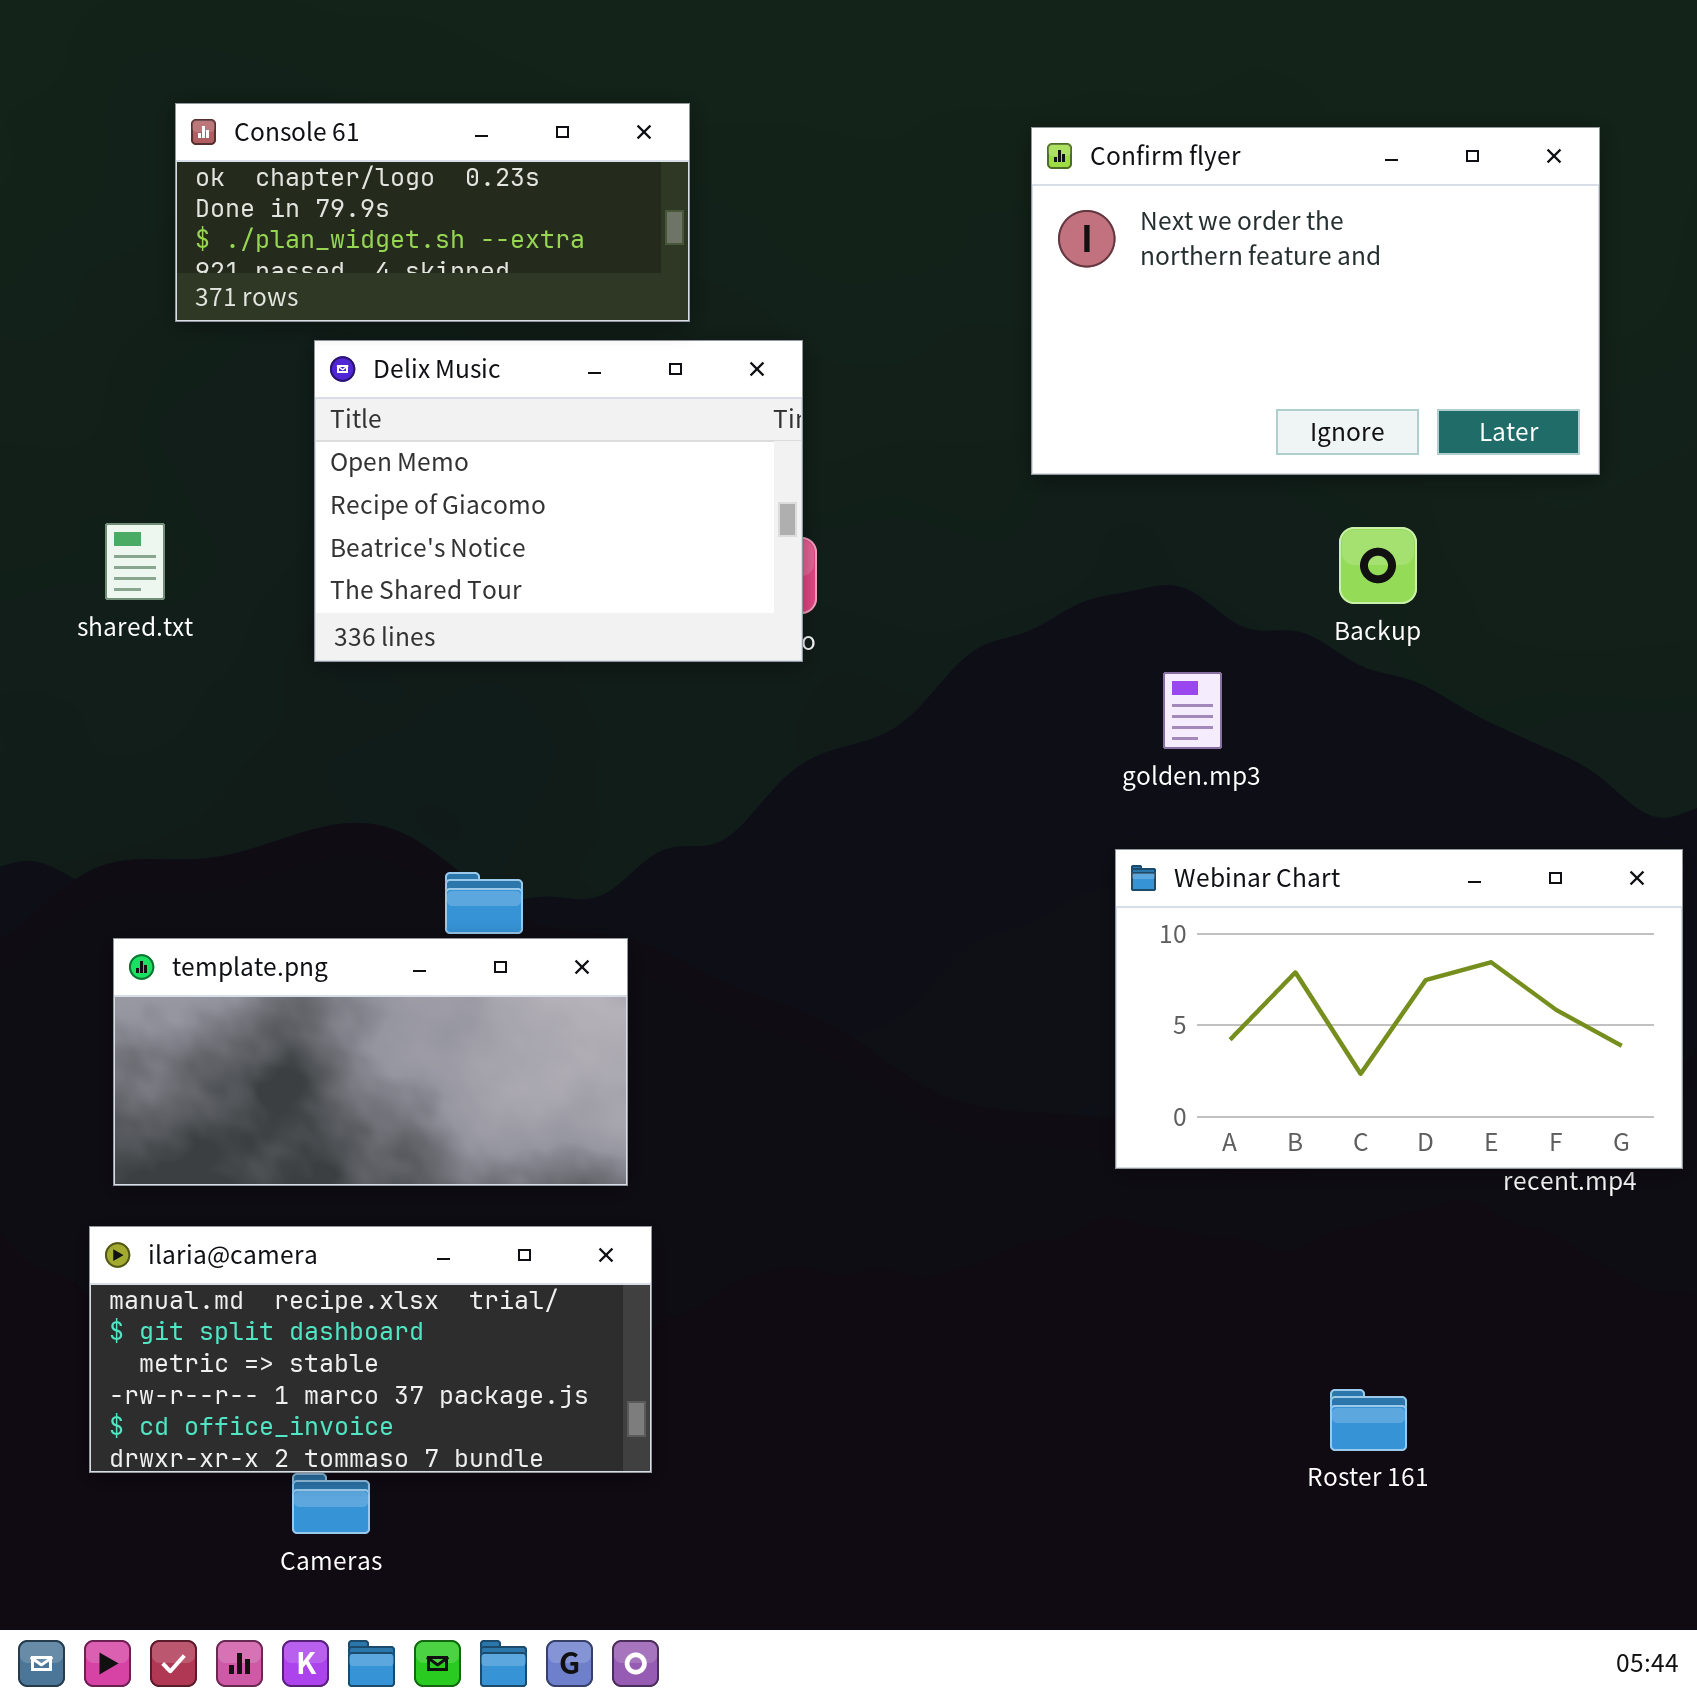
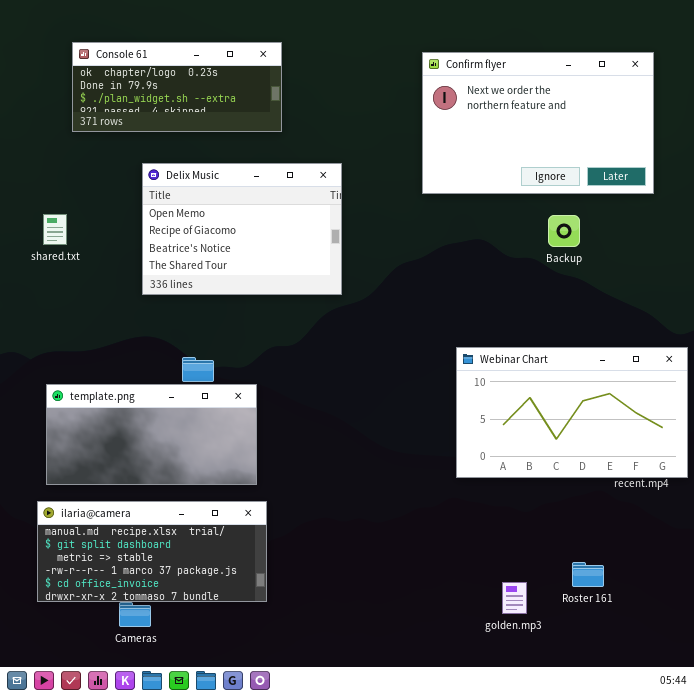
Delix Music: [314,340,803,662] -> [142,163,342,295], moved
golden.mp3: [1163,672,1222,749] -> [502,582,527,614], moved
Roster 161: [1330,1389,1407,1451] -> [572,562,604,587], moved

